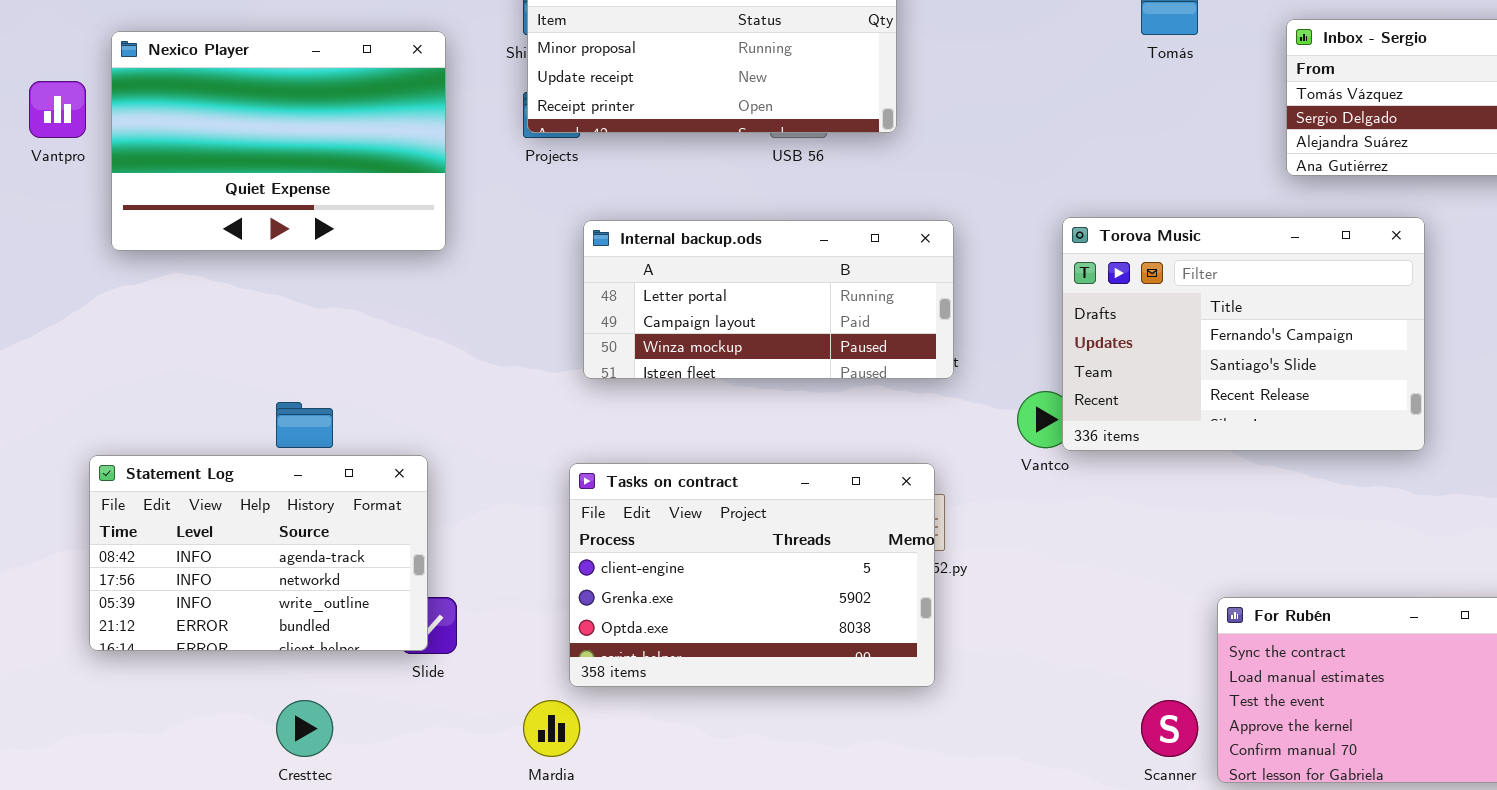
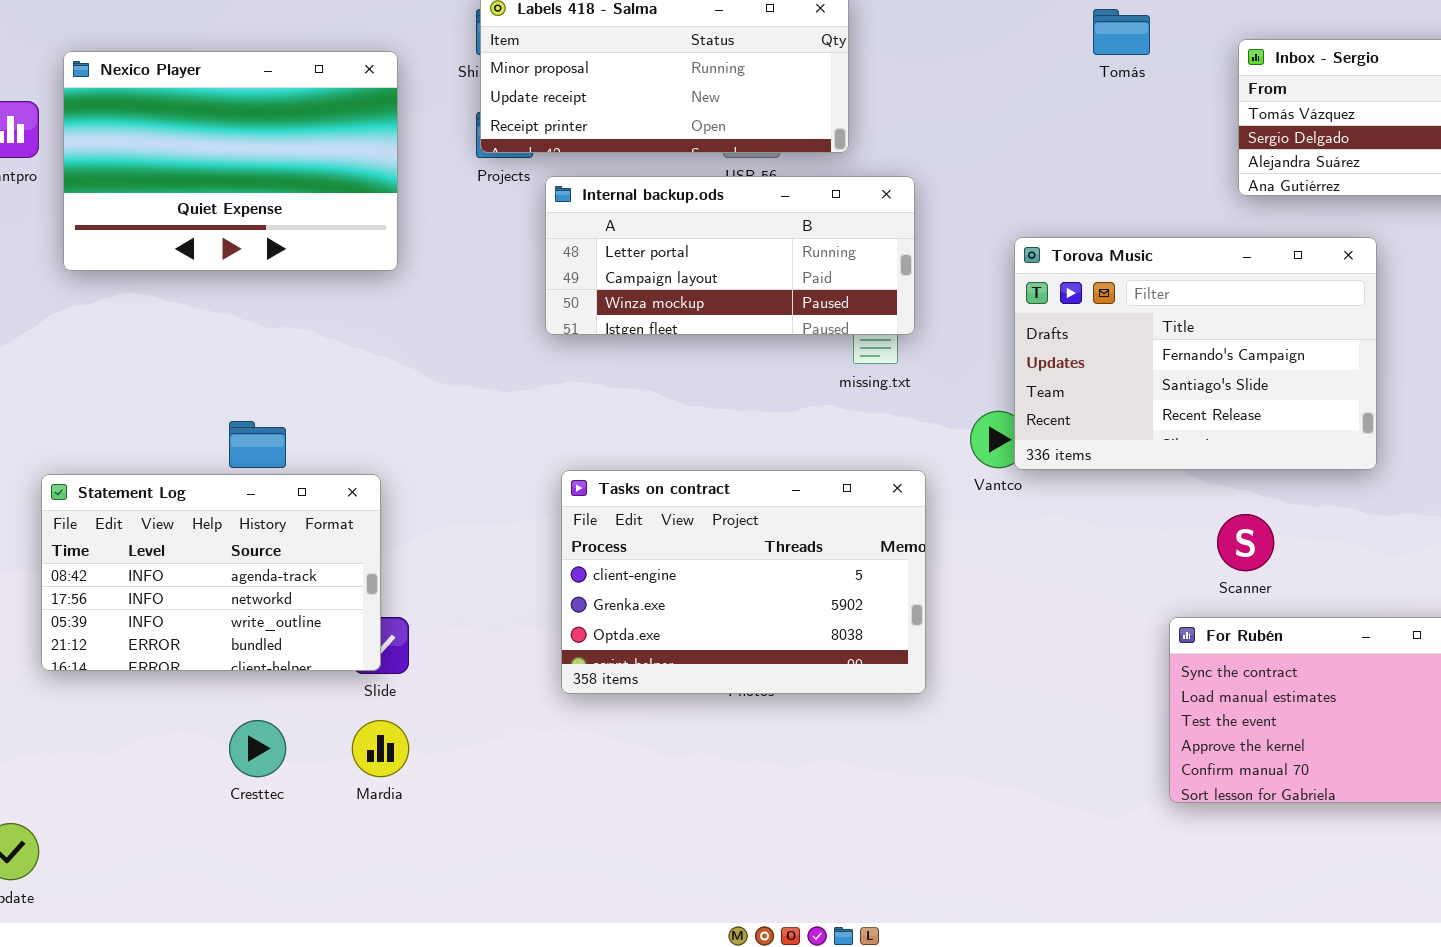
Internal backup.ods: [583,220,954,379] -> [545,176,915,335], moved
Tasks on contract: [569,463,935,687] -> [561,470,926,694], moved
Mardia: [523,700,580,757] -> [352,720,409,777], moved
Scanner: [1141,700,1198,757] -> [1217,514,1274,571], moved

